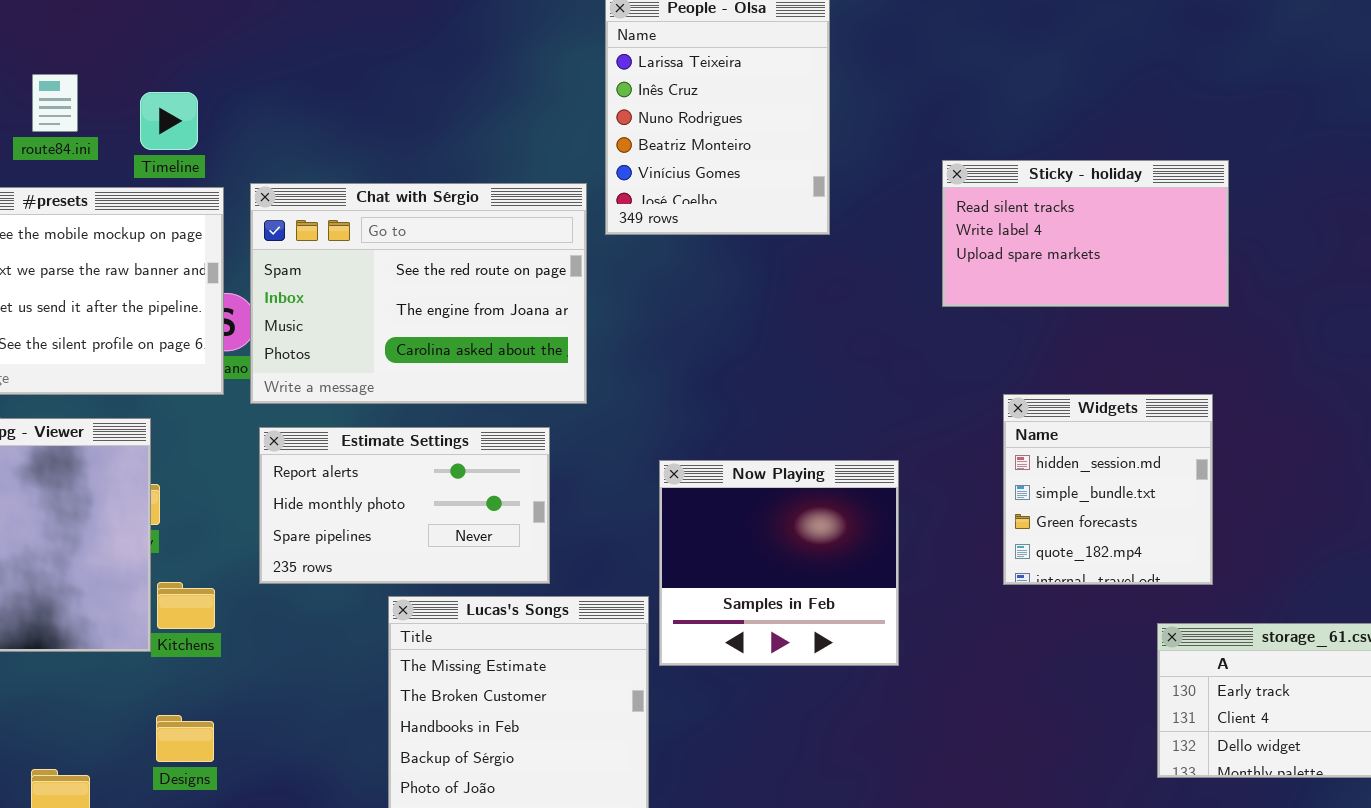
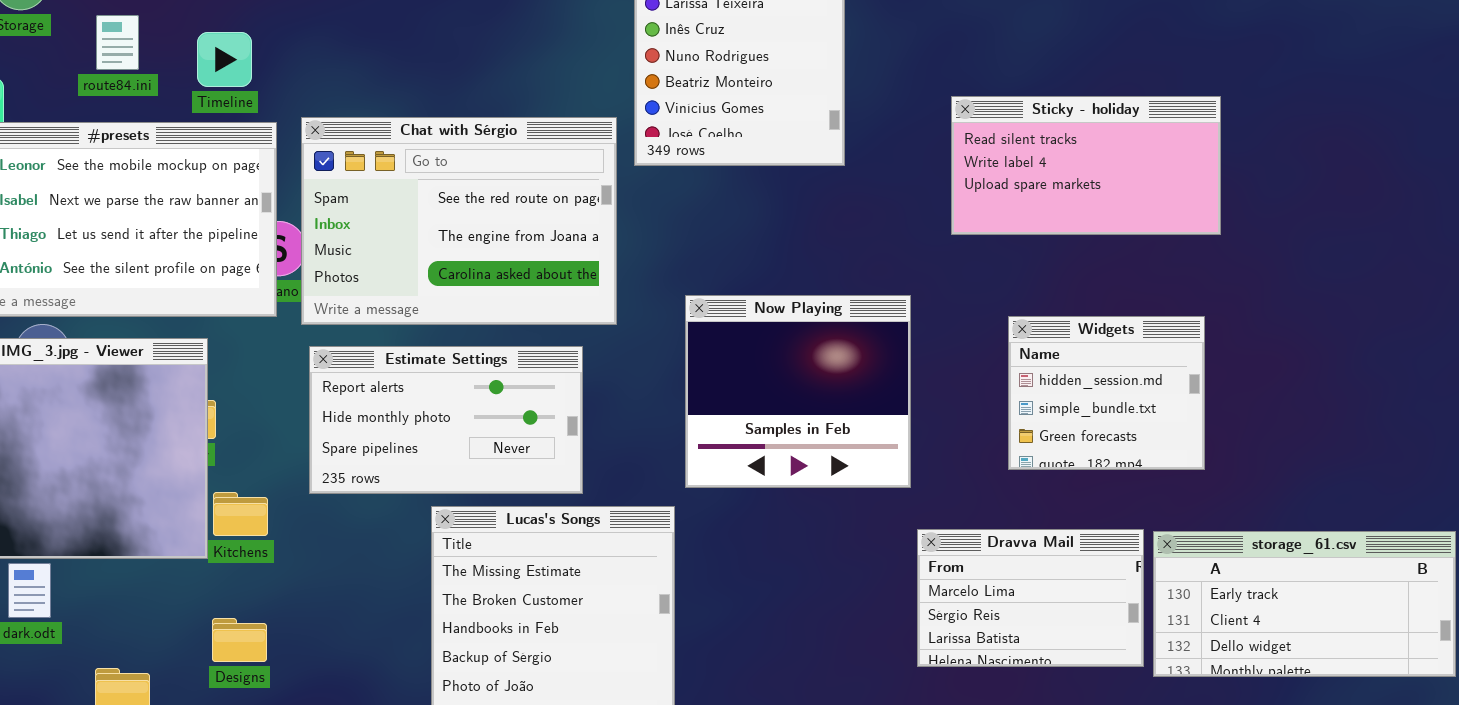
Widgets: [1003,394,1213,585] -> [1008,316,1205,470], resized
Now Playing: [659,460,899,666] -> [685,295,911,488], moved
Dravva Mail: none -> [917,529,1144,667], opened

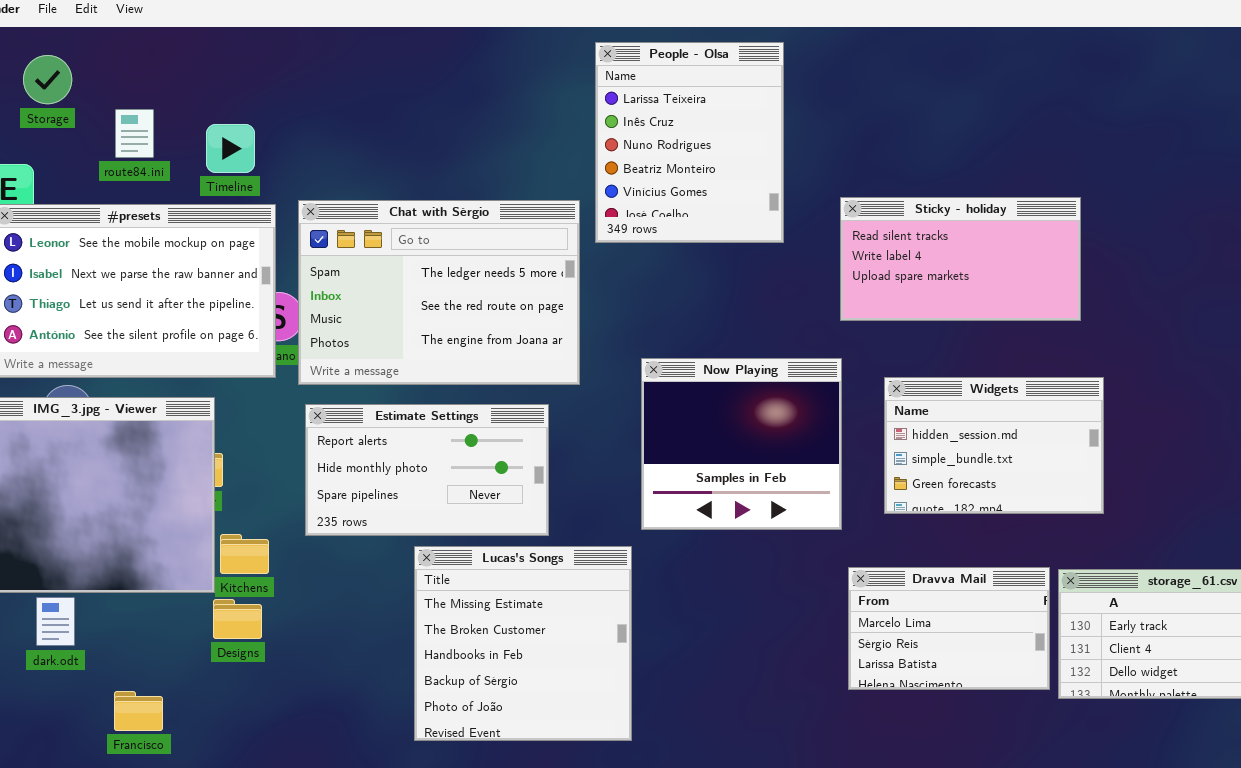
Sticky - holiday: [951,96,1221,235] -> [840,197,1081,321], moved
Chat with Sérgio: [301,117,617,325] -> [298,200,580,385], scrolled up 1 row
Widgets: [1008,316,1205,470] -> [884,377,1104,514], resized
Designs: [212,618,267,662] -> [213,599,262,639], moved

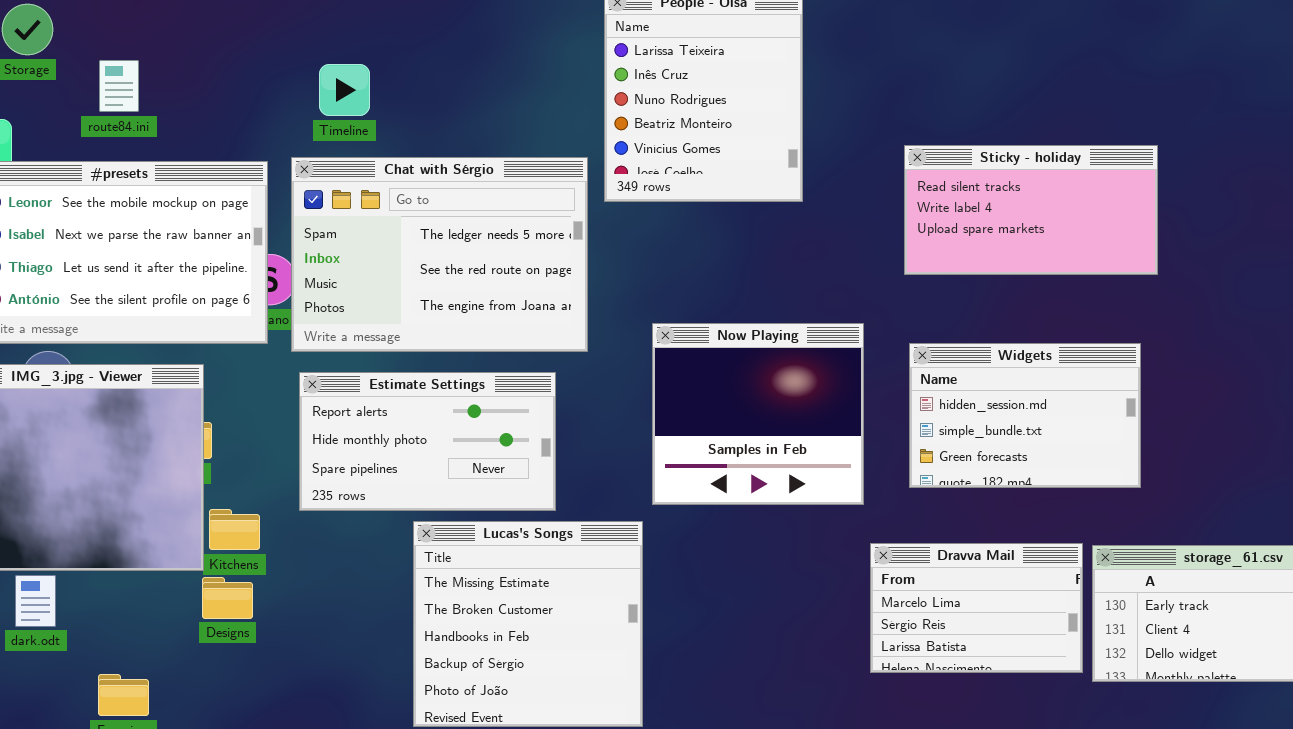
Timeline: [206,124,255,173] -> [319,64,370,116], moved
Sticky - holiday: [840,197,1081,321] -> [904,145,1158,275], moved

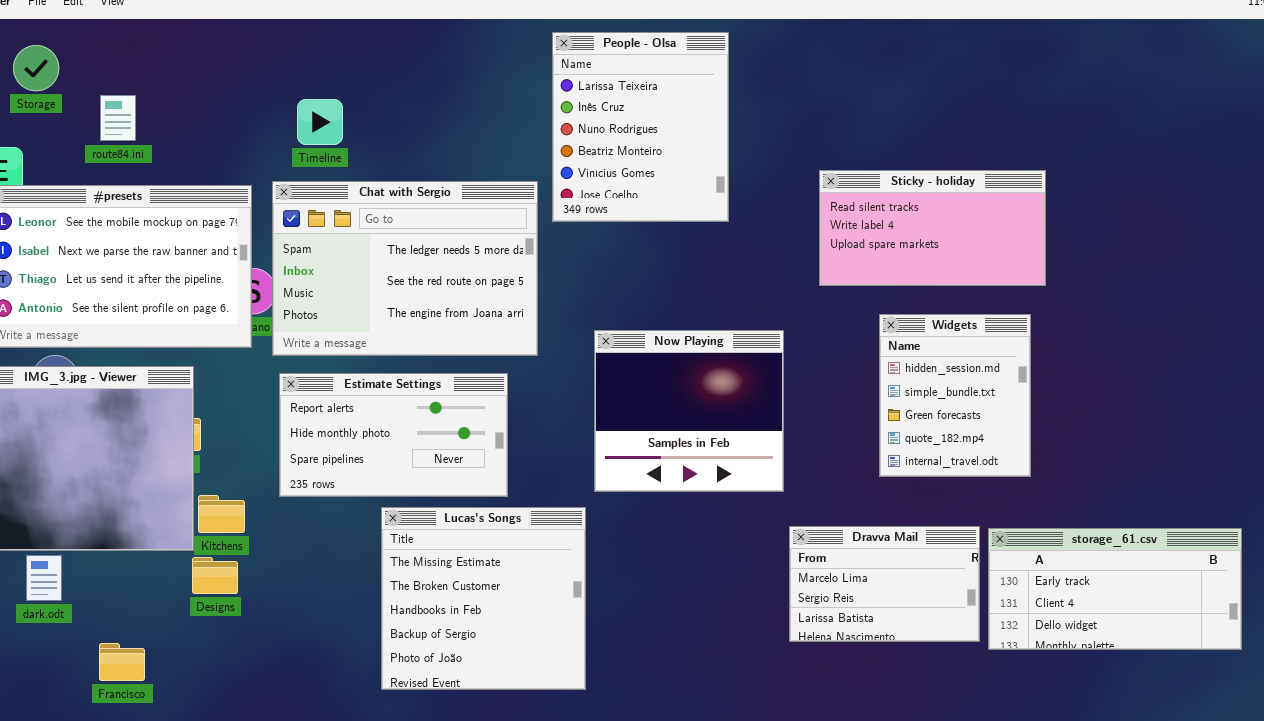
Widgets: [909,343,1141,488] -> [879,314,1031,477], resized

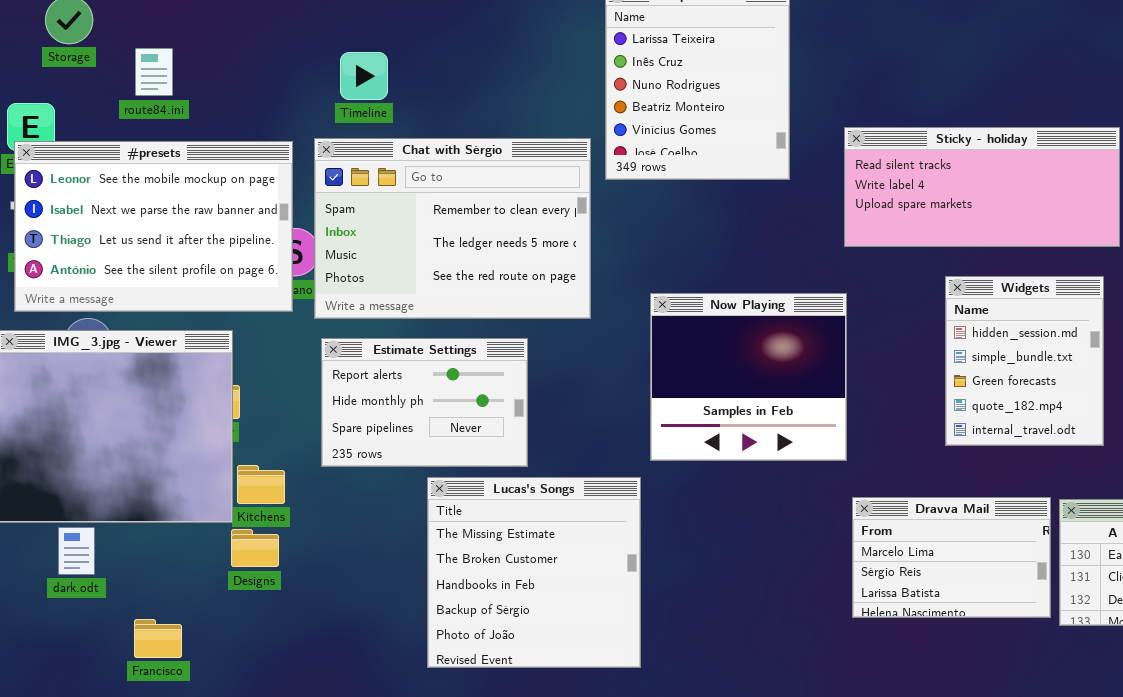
Sticky - holiday: [819,170,1046,286] -> [844,127,1120,247], resized
Chat with Sérgio: [272,181,538,356] -> [314,138,591,319], scrolled up 1 row
Estimate Settings: [279,373,508,497] -> [321,338,528,467], resized

